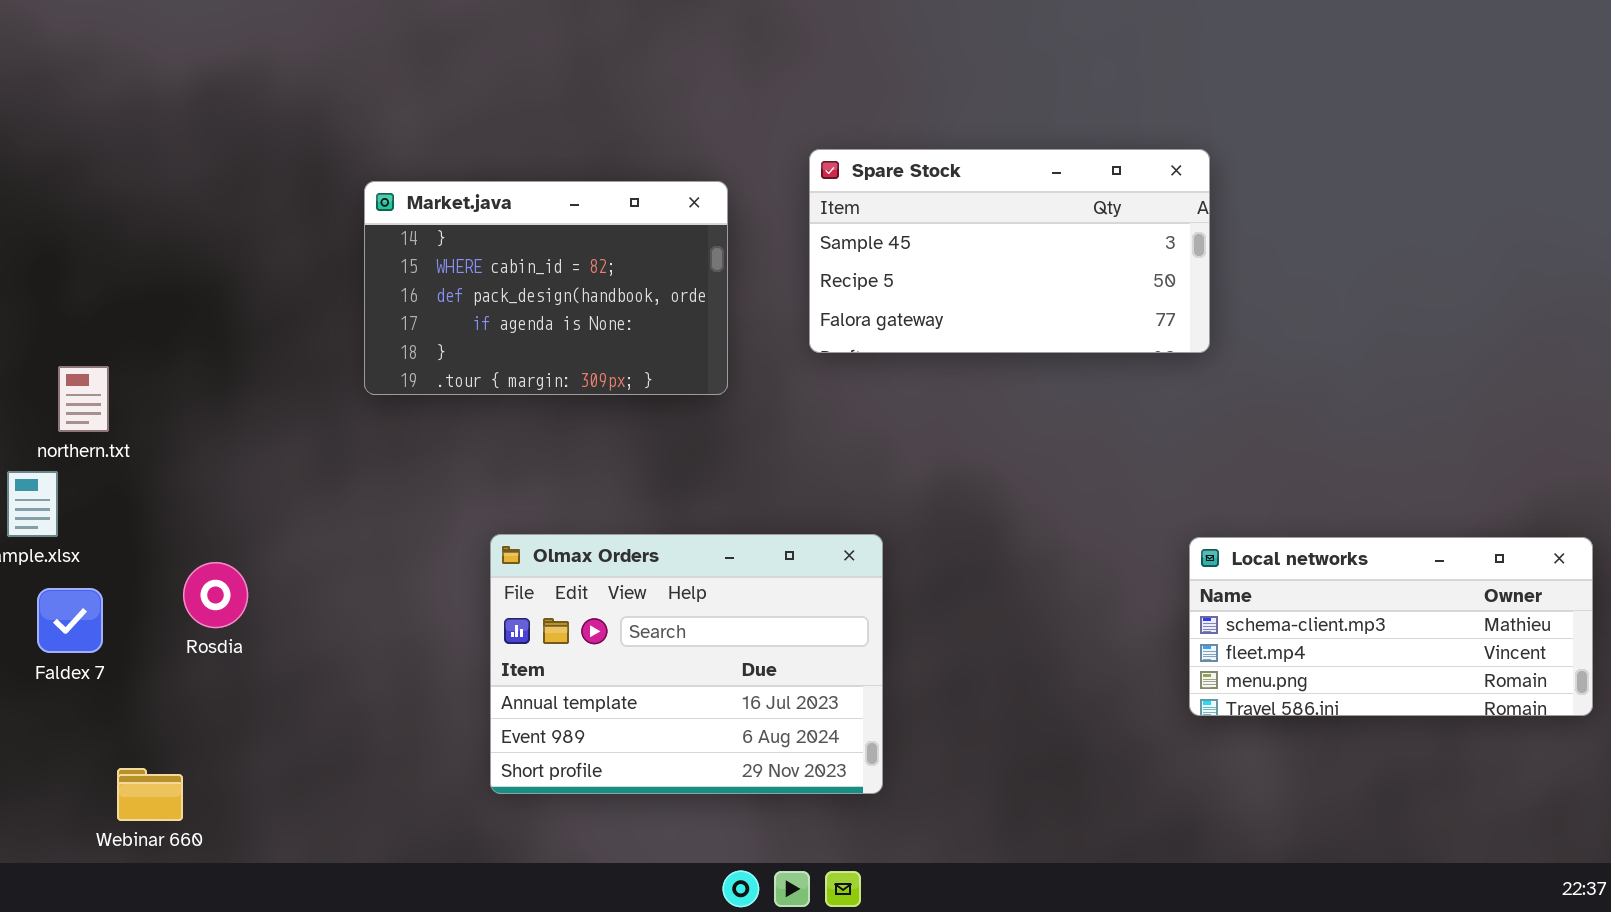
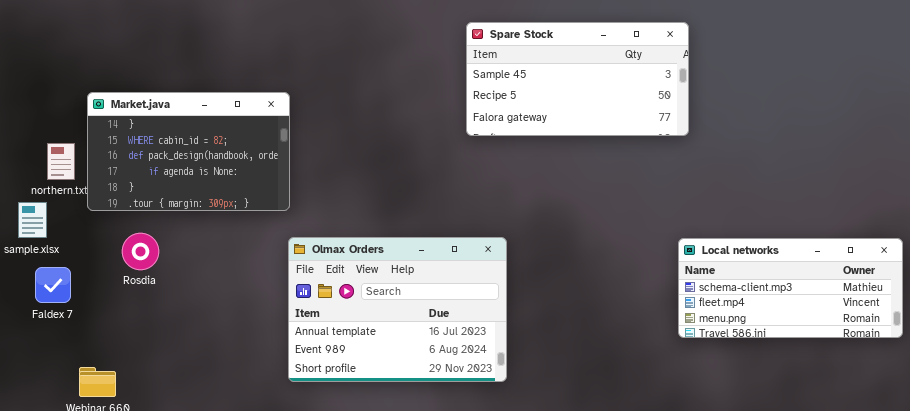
Market.java: [364,181,728,395] -> [87,92,290,211], moved
Rosdia: [183,562,248,628] -> [122,233,159,270], moved

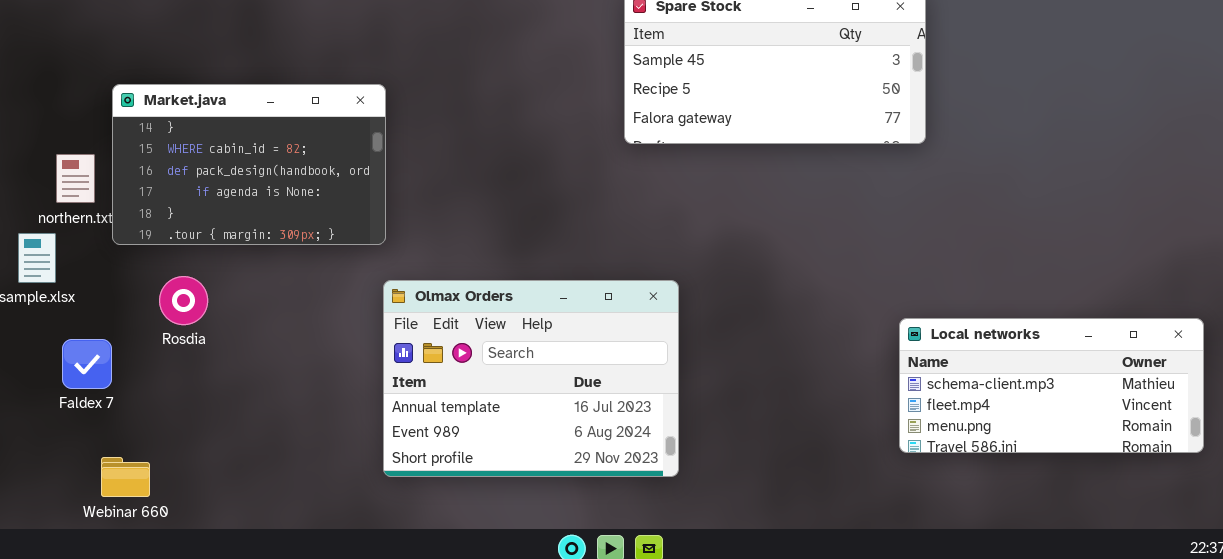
Local networks: [678,238,903,338] -> [899,318,1204,453], moved
Faldex 7: [35,267,71,303] -> [62,339,112,389], moved

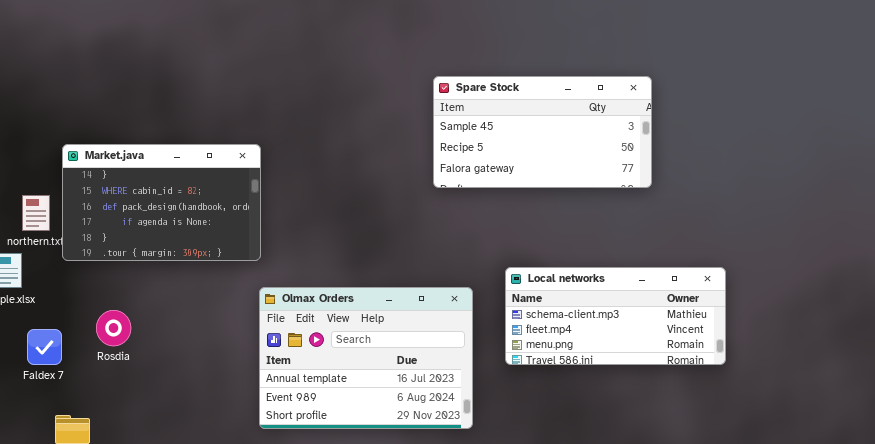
Rosdia: [159,276,208,325] -> [96,310,131,346], moved
Local networks: [899,318,1204,453] -> [505,267,726,365], moved

